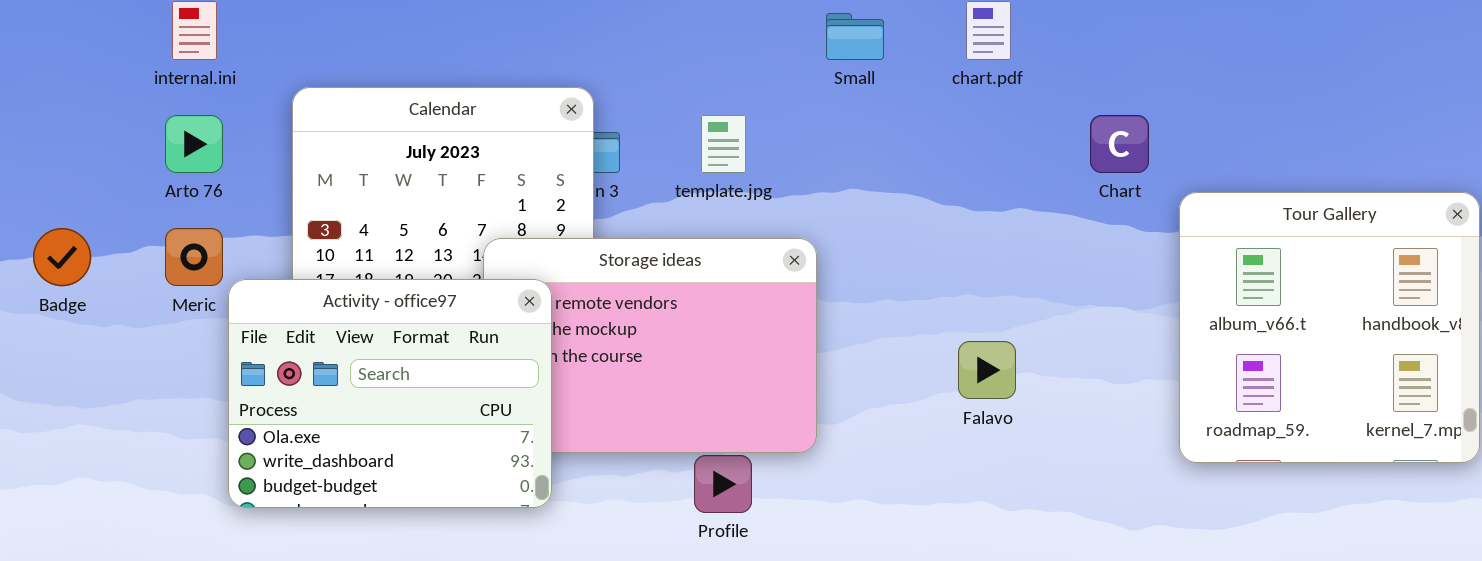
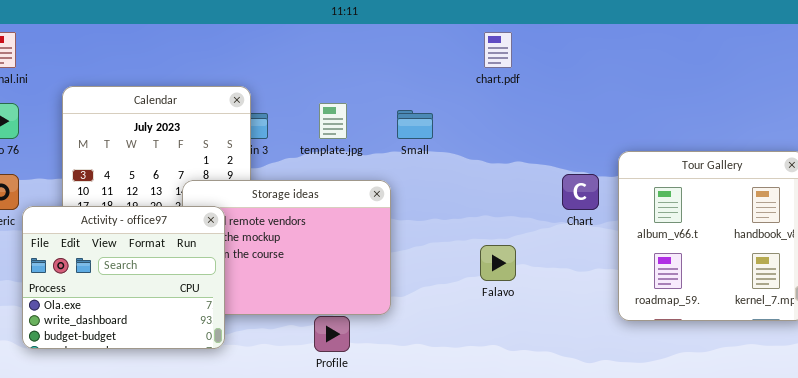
Small: [826,13,884,60] -> [397,110,433,139], moved
Chart: [1090,115,1149,173] -> [562,174,599,210], moved

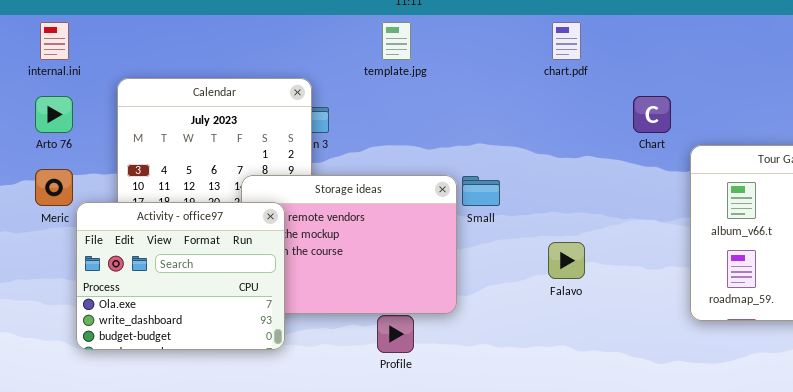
template.jpg: [319,103,347,139] -> [382,22,411,60], moved
Small: [397,110,433,139] -> [462,176,500,206], moved
Chart: [562,174,599,210] -> [633,96,671,133], moved

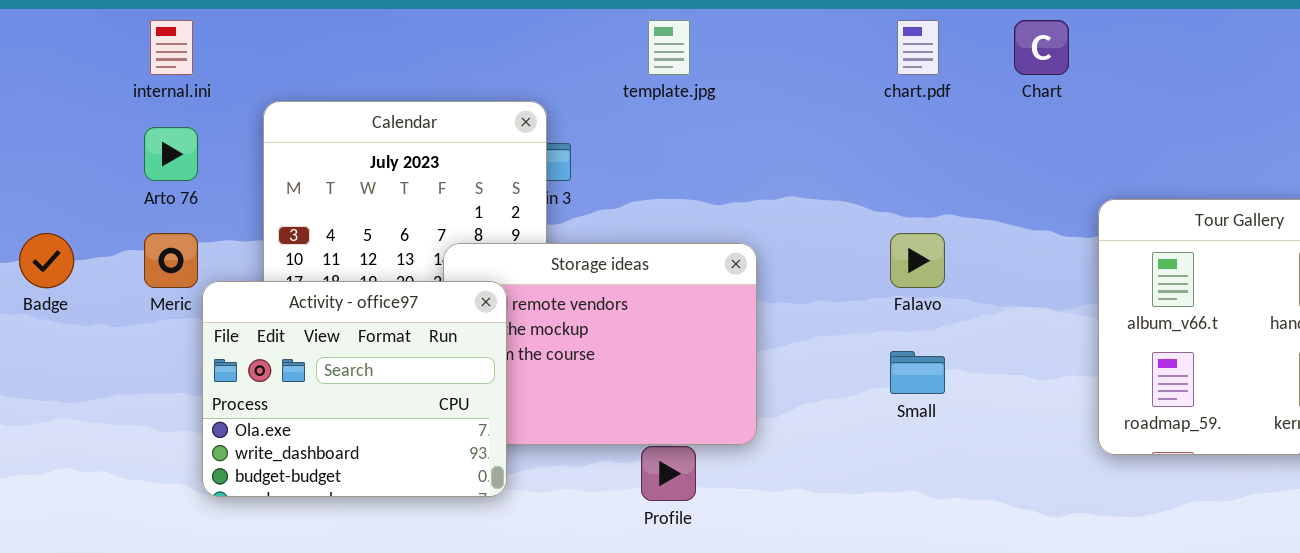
Chart: [633,96,671,133] -> [1014,20,1069,75], moved
Small: [462,176,500,206] -> [890,351,945,394], moved
Falavo: [548,242,585,279] -> [890,233,945,288], moved

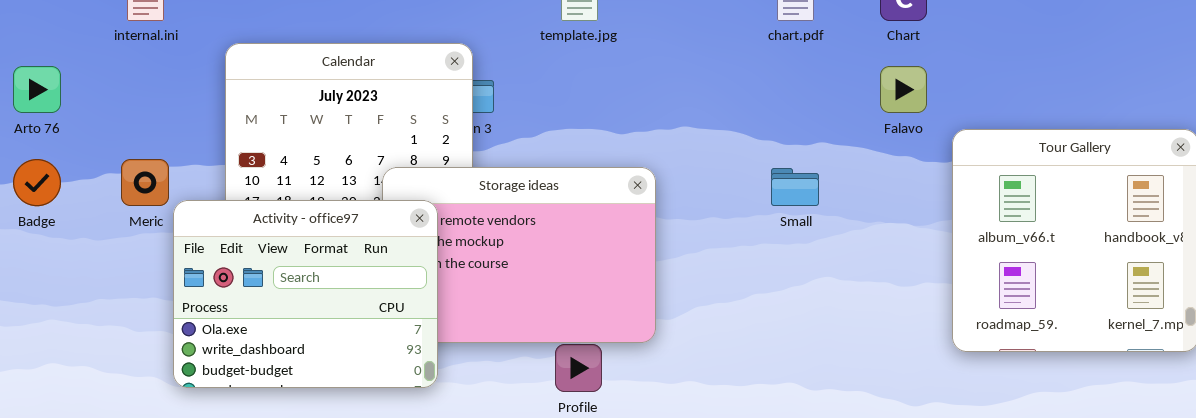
Arto 76: [144,127,198,181] -> [13,66,61,113], moved
Falavo: [890,233,945,288] -> [880,66,927,113], moved
Small: [890,351,945,394] -> [771,168,819,206], moved

